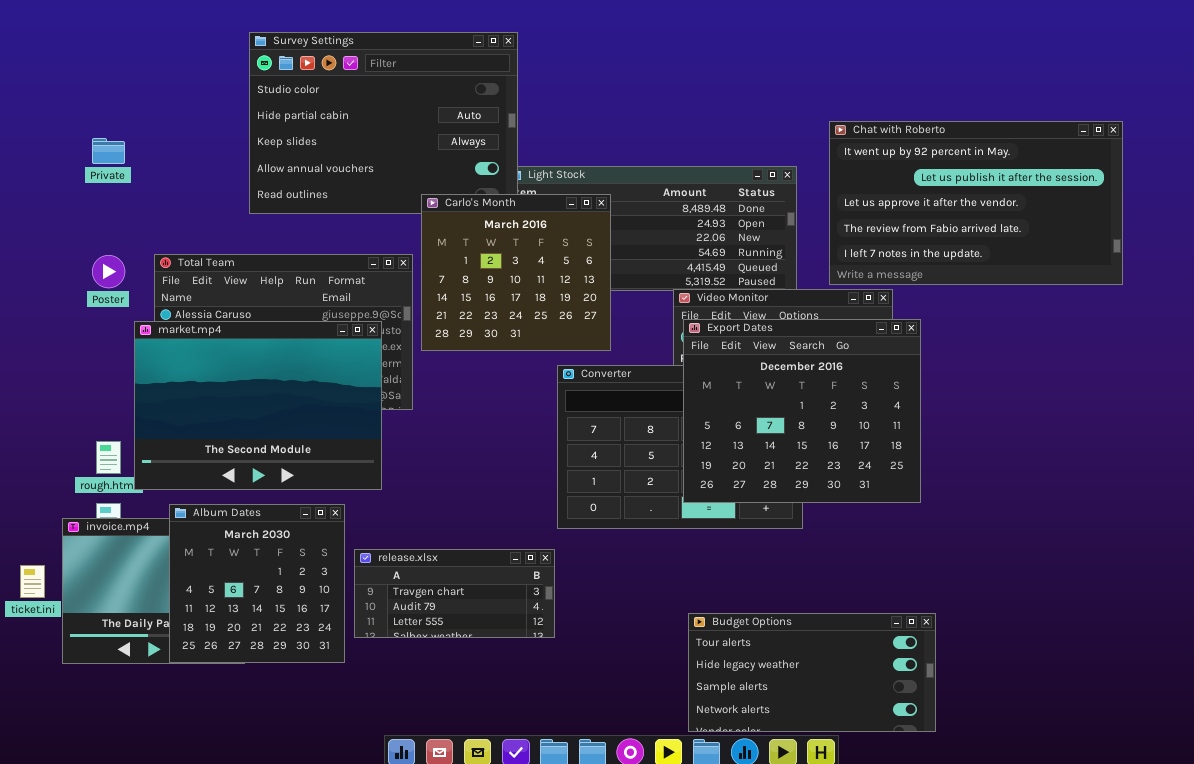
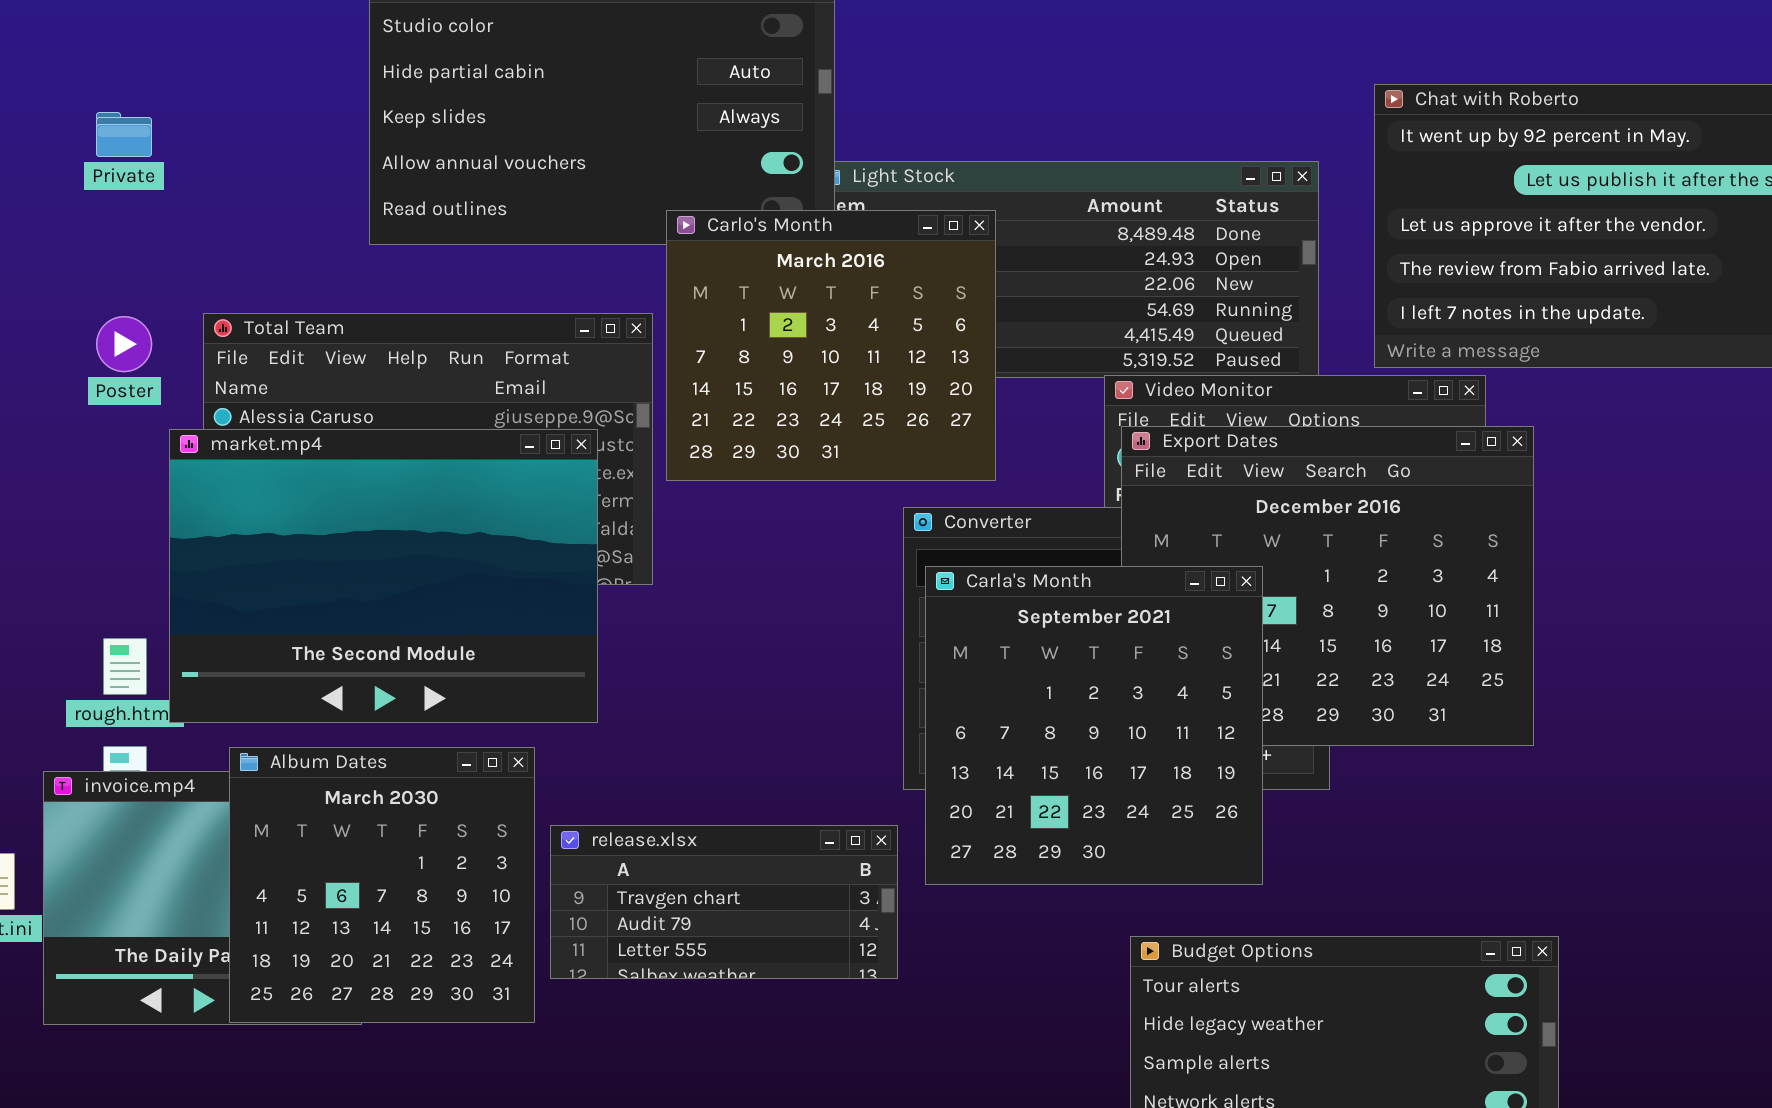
Carla's Month: none -> [925,566,1263,885], opened

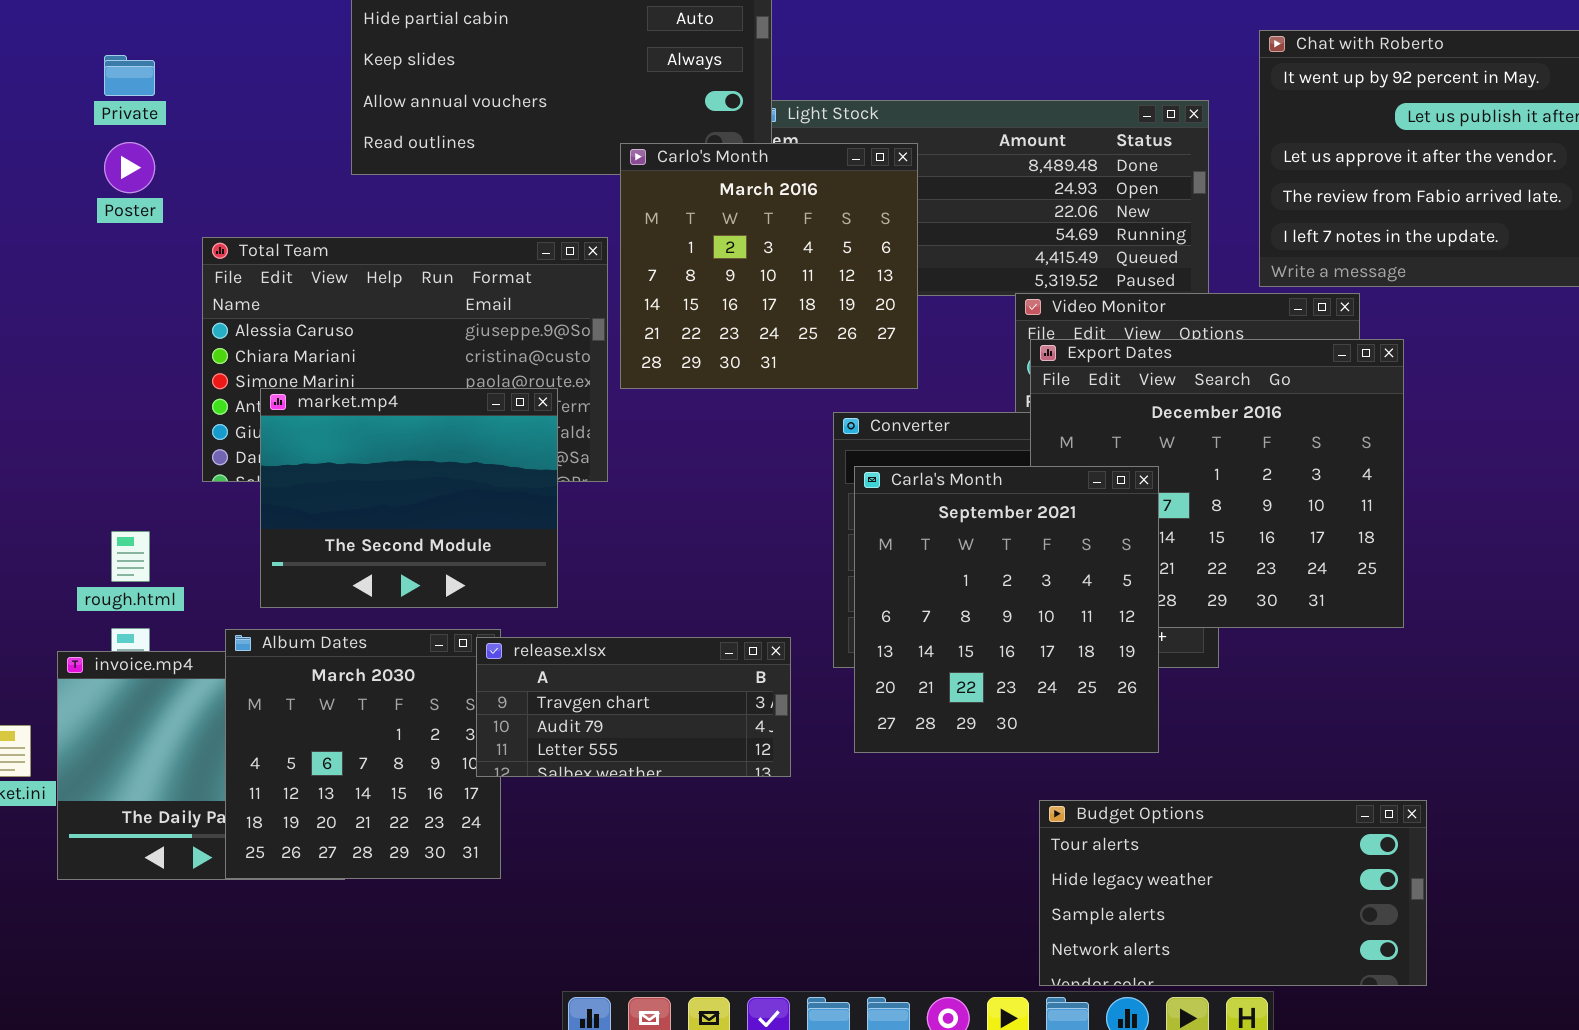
Poster: [96,316,152,372] -> [104,142,155,193], moved
market.mp4: [169,429,598,723] -> [260,388,558,608], resized
release.xlsx: [550,825,898,979] -> [476,637,791,777], moved

